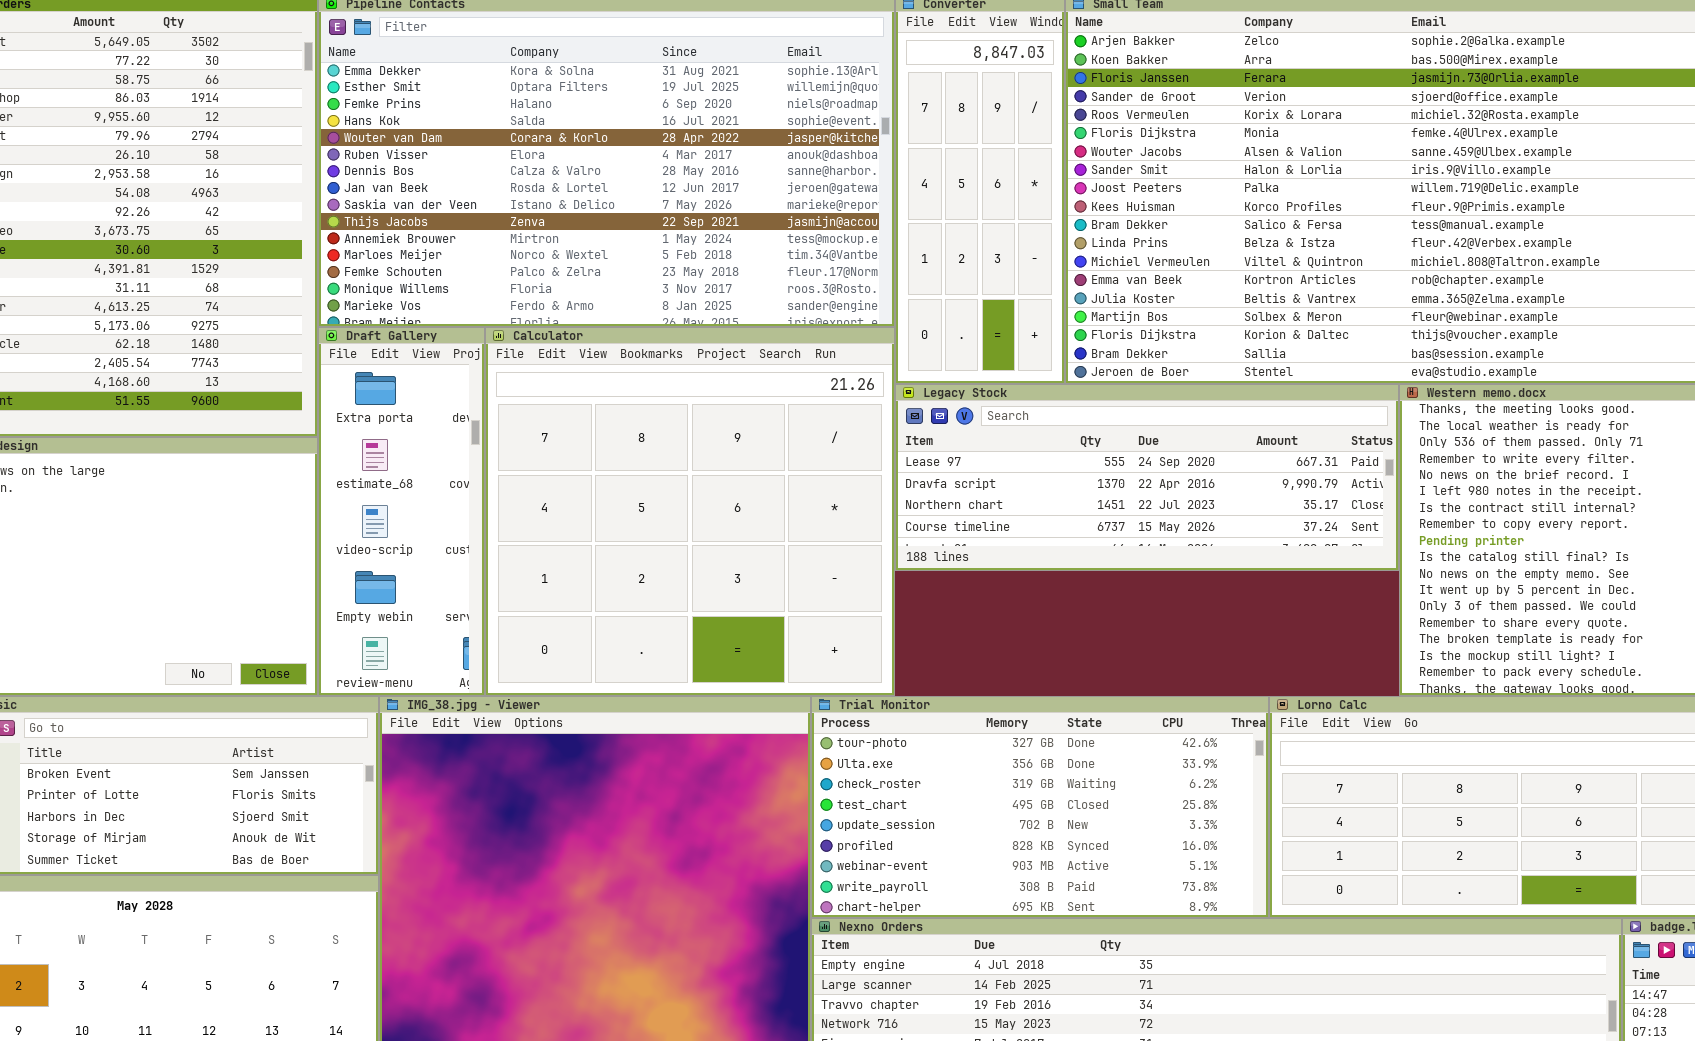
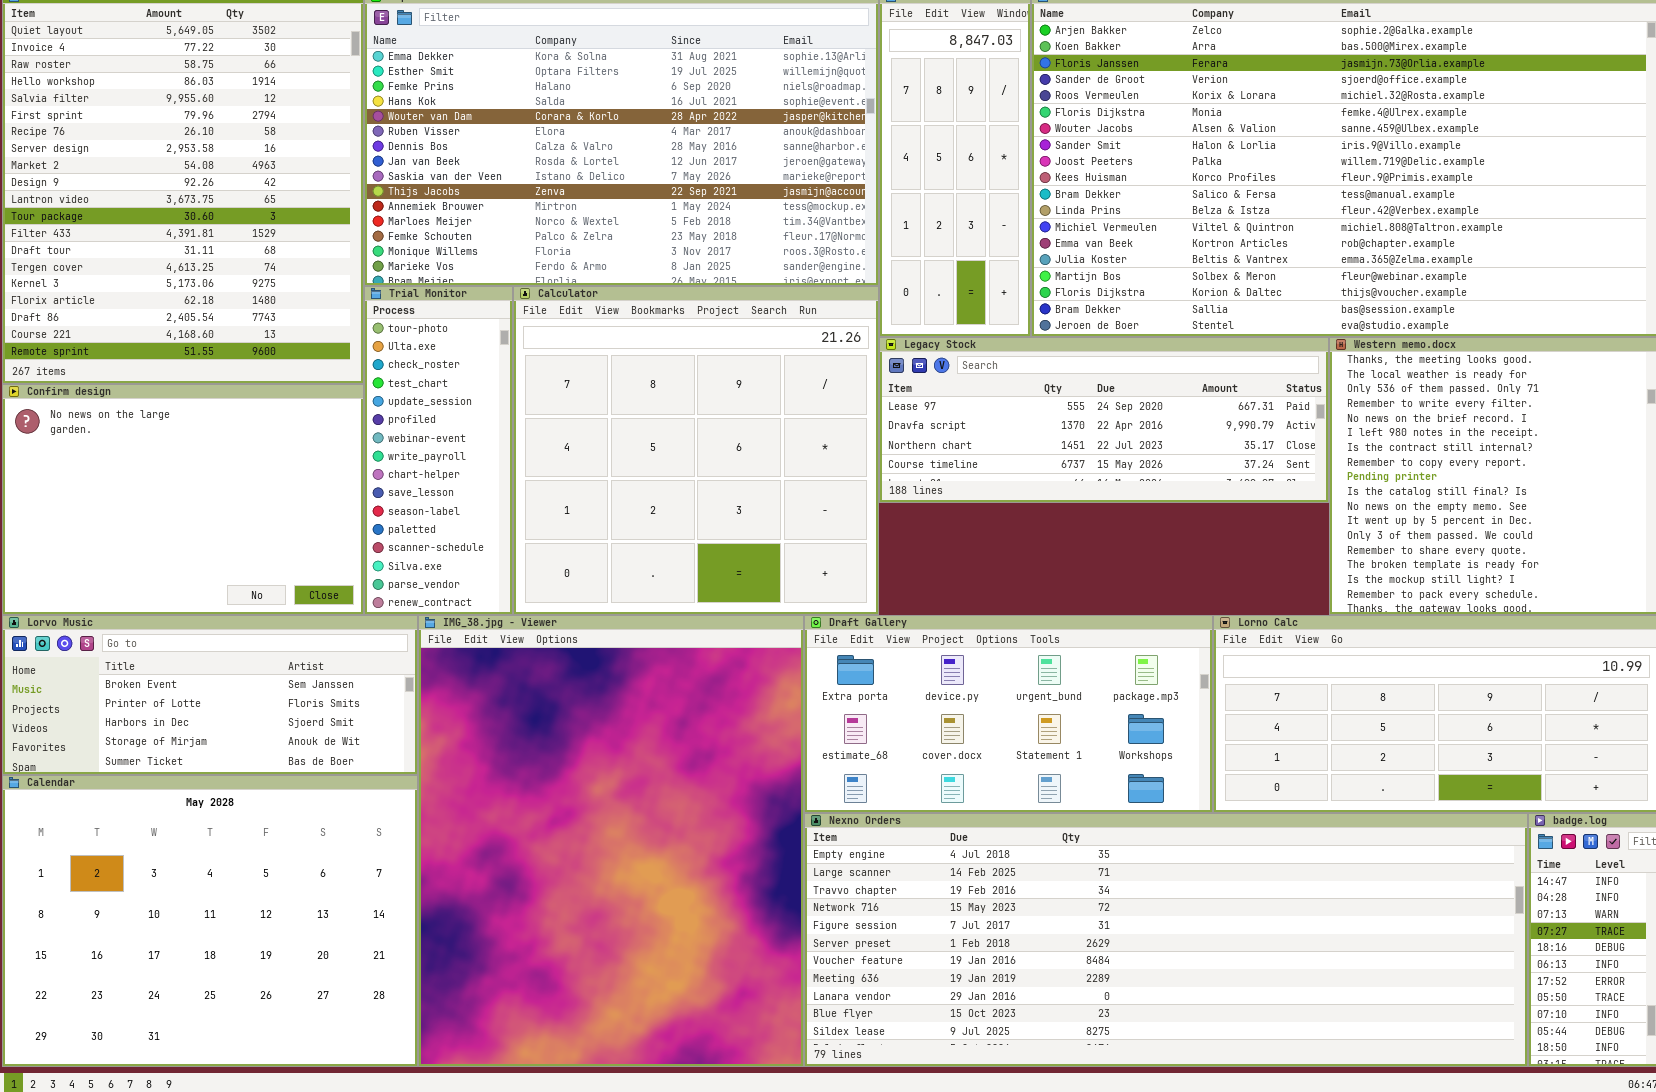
Draft Gallery: [318,327,485,696] -> [804,615,1213,813], moved, resized
Trial Monitor: [811,696,1269,918] -> [364,286,513,615], moved, resized

